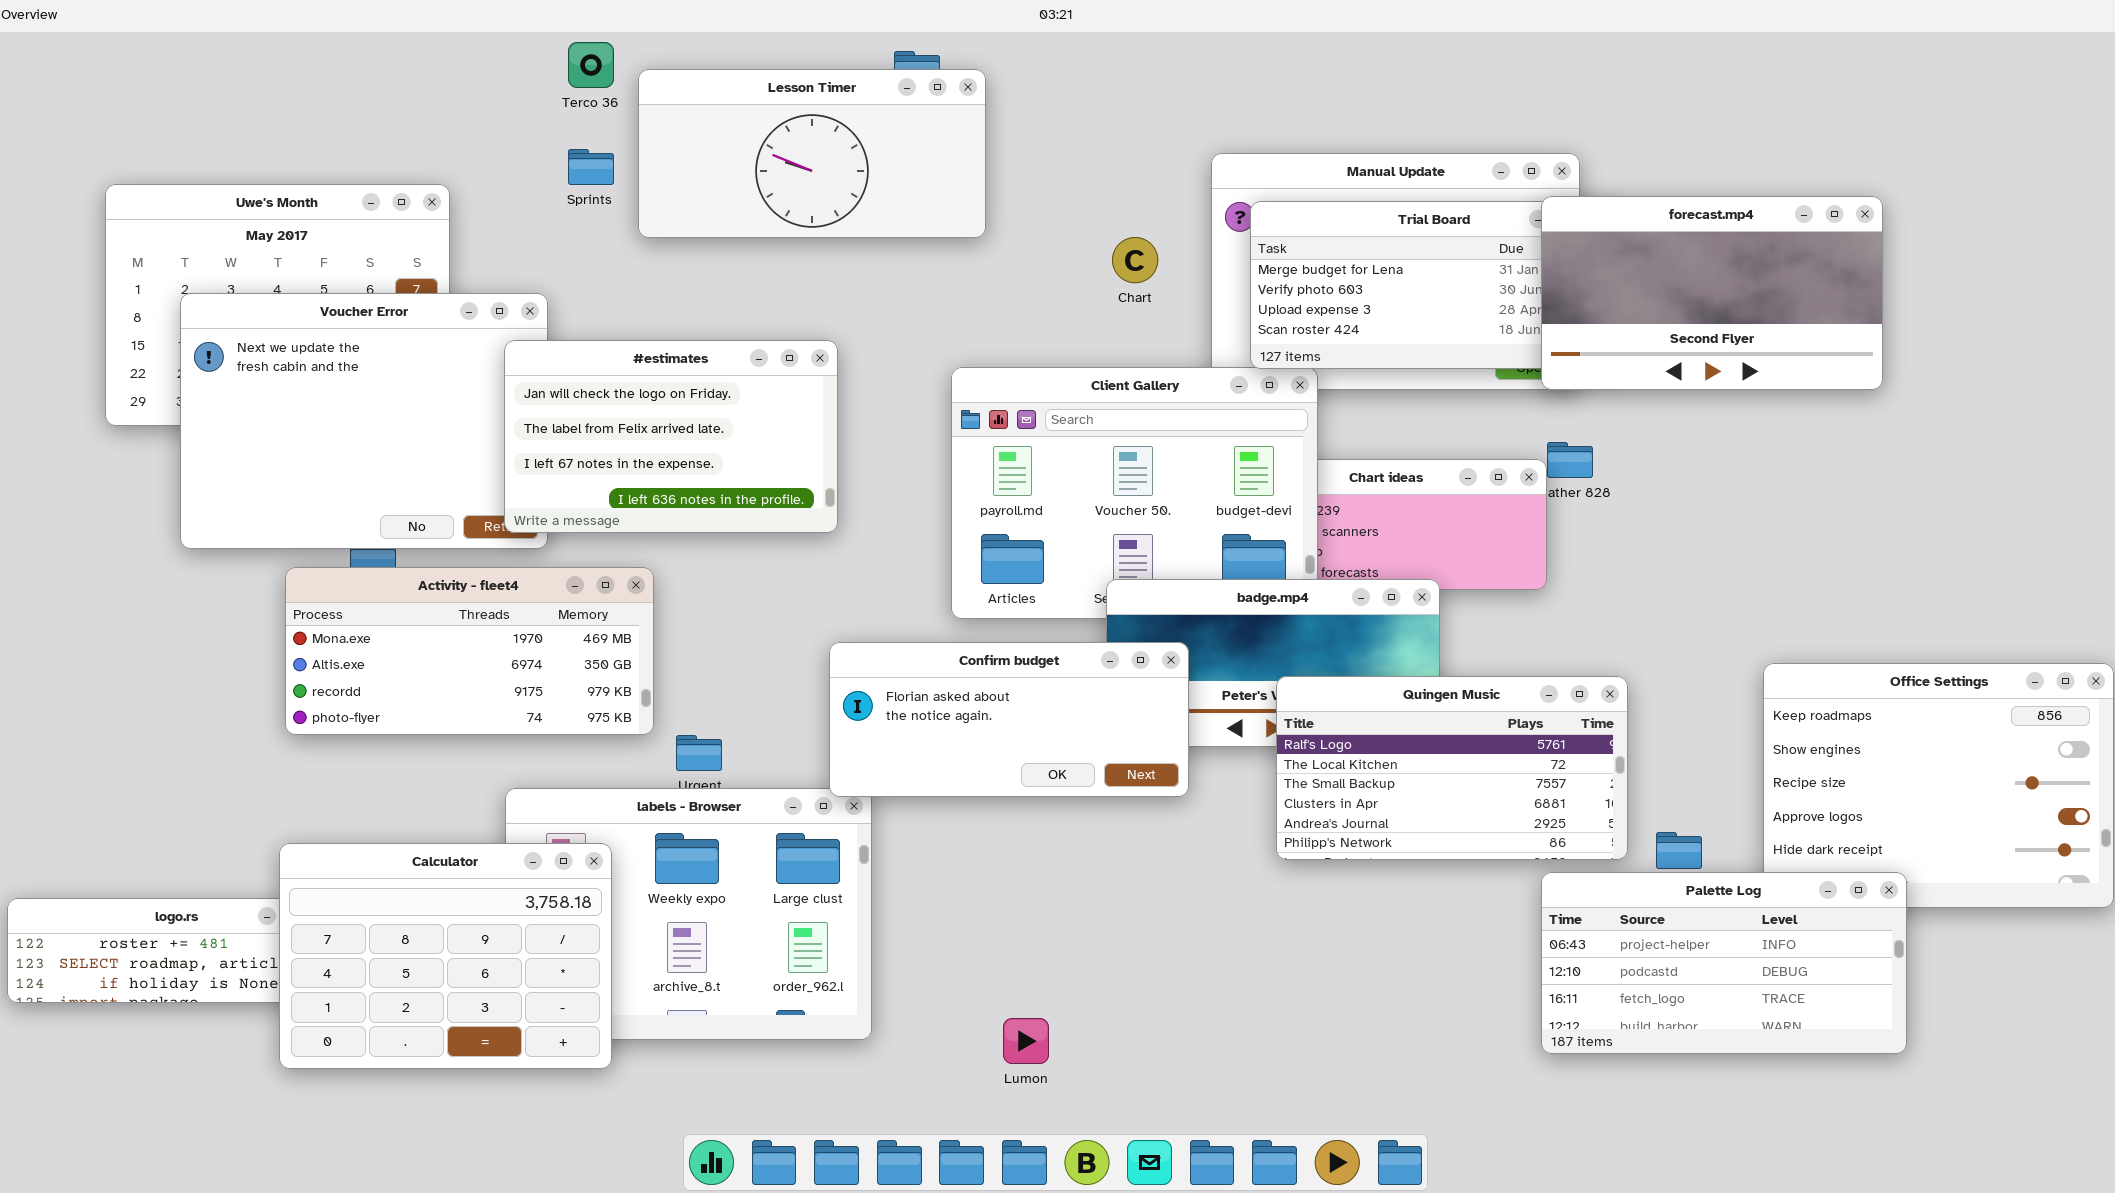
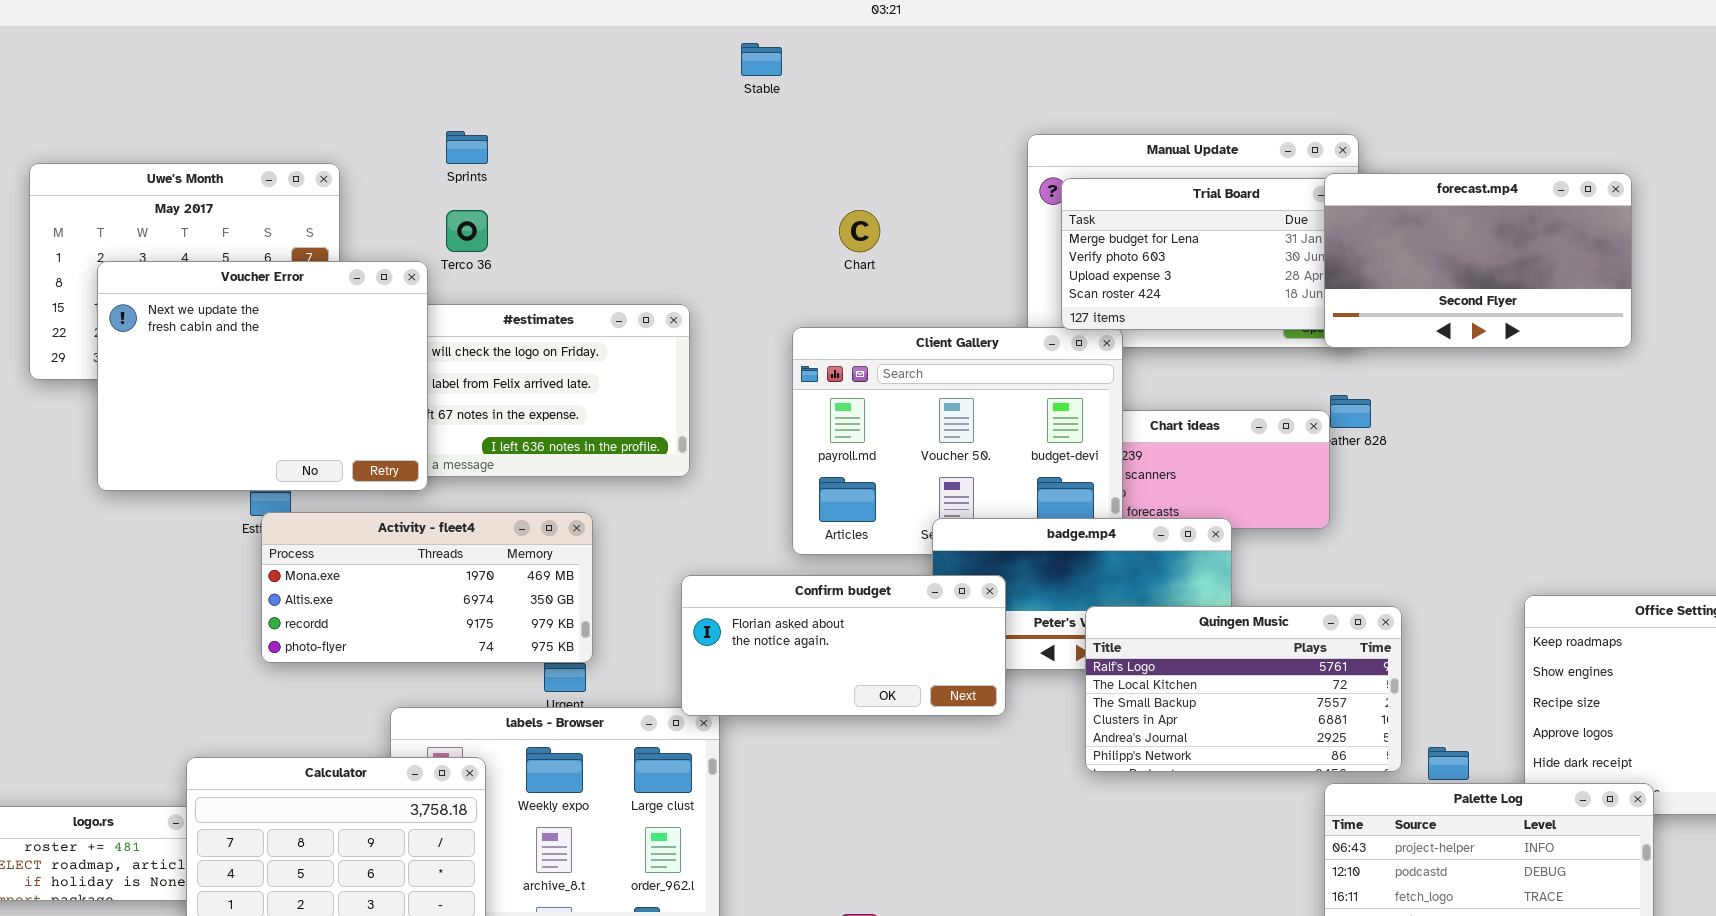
Terco 36: [568,42,614,88] -> [446,210,488,252], moved
Lesson Timer: [638,69,986,238] -> none, closed
Chart: [1112,237,1158,283] -> [839,210,880,252], moved
Voucher Error: [180,293,548,549] -> [97,261,428,491], raised
Activity - fleet4: [285,567,654,735] -> [261,512,593,663], moved

